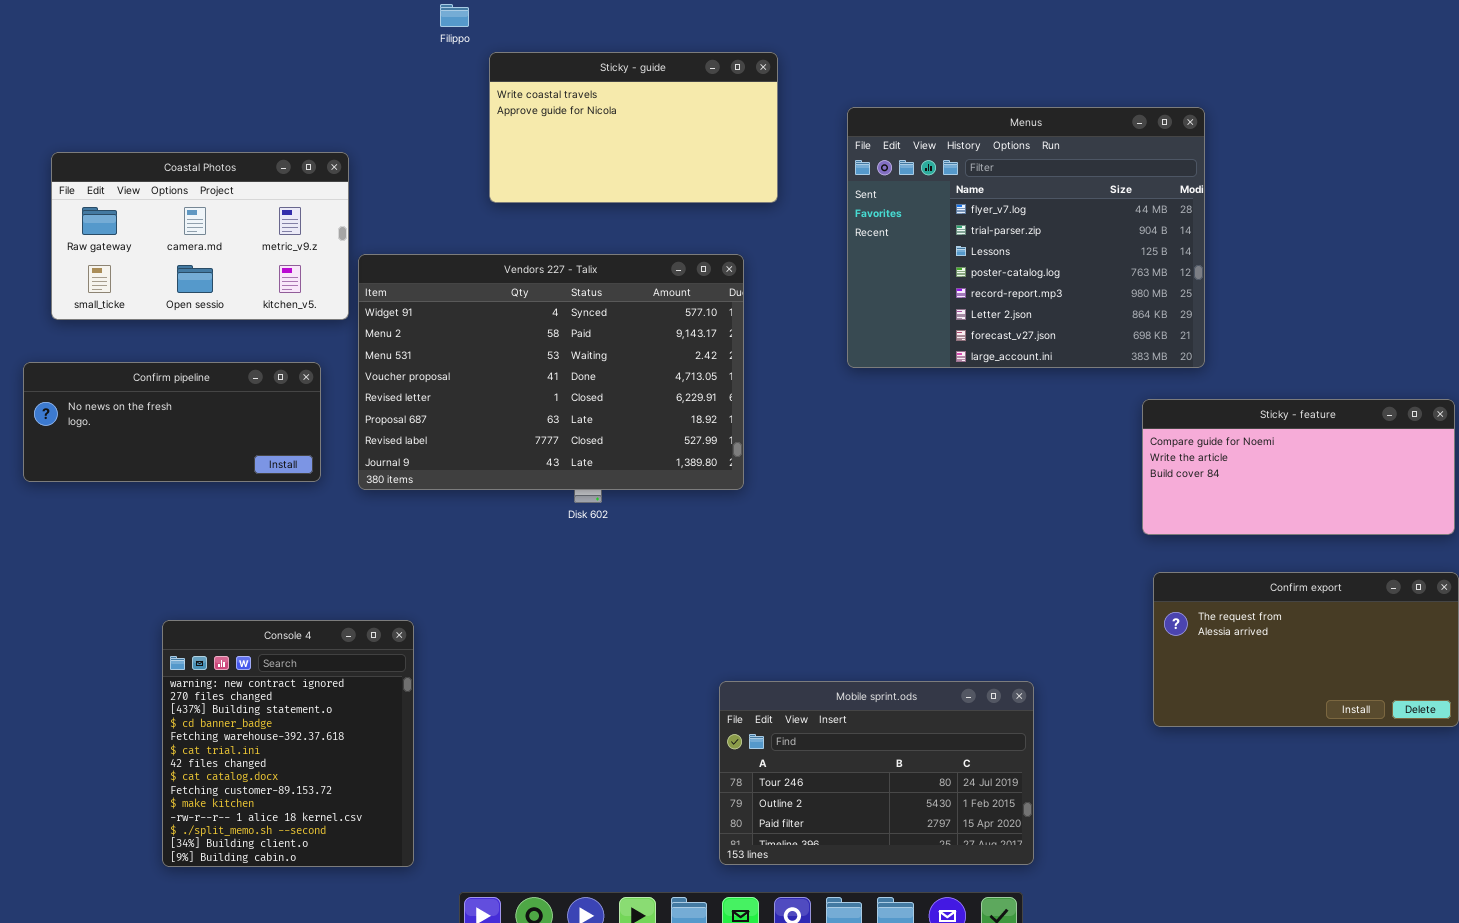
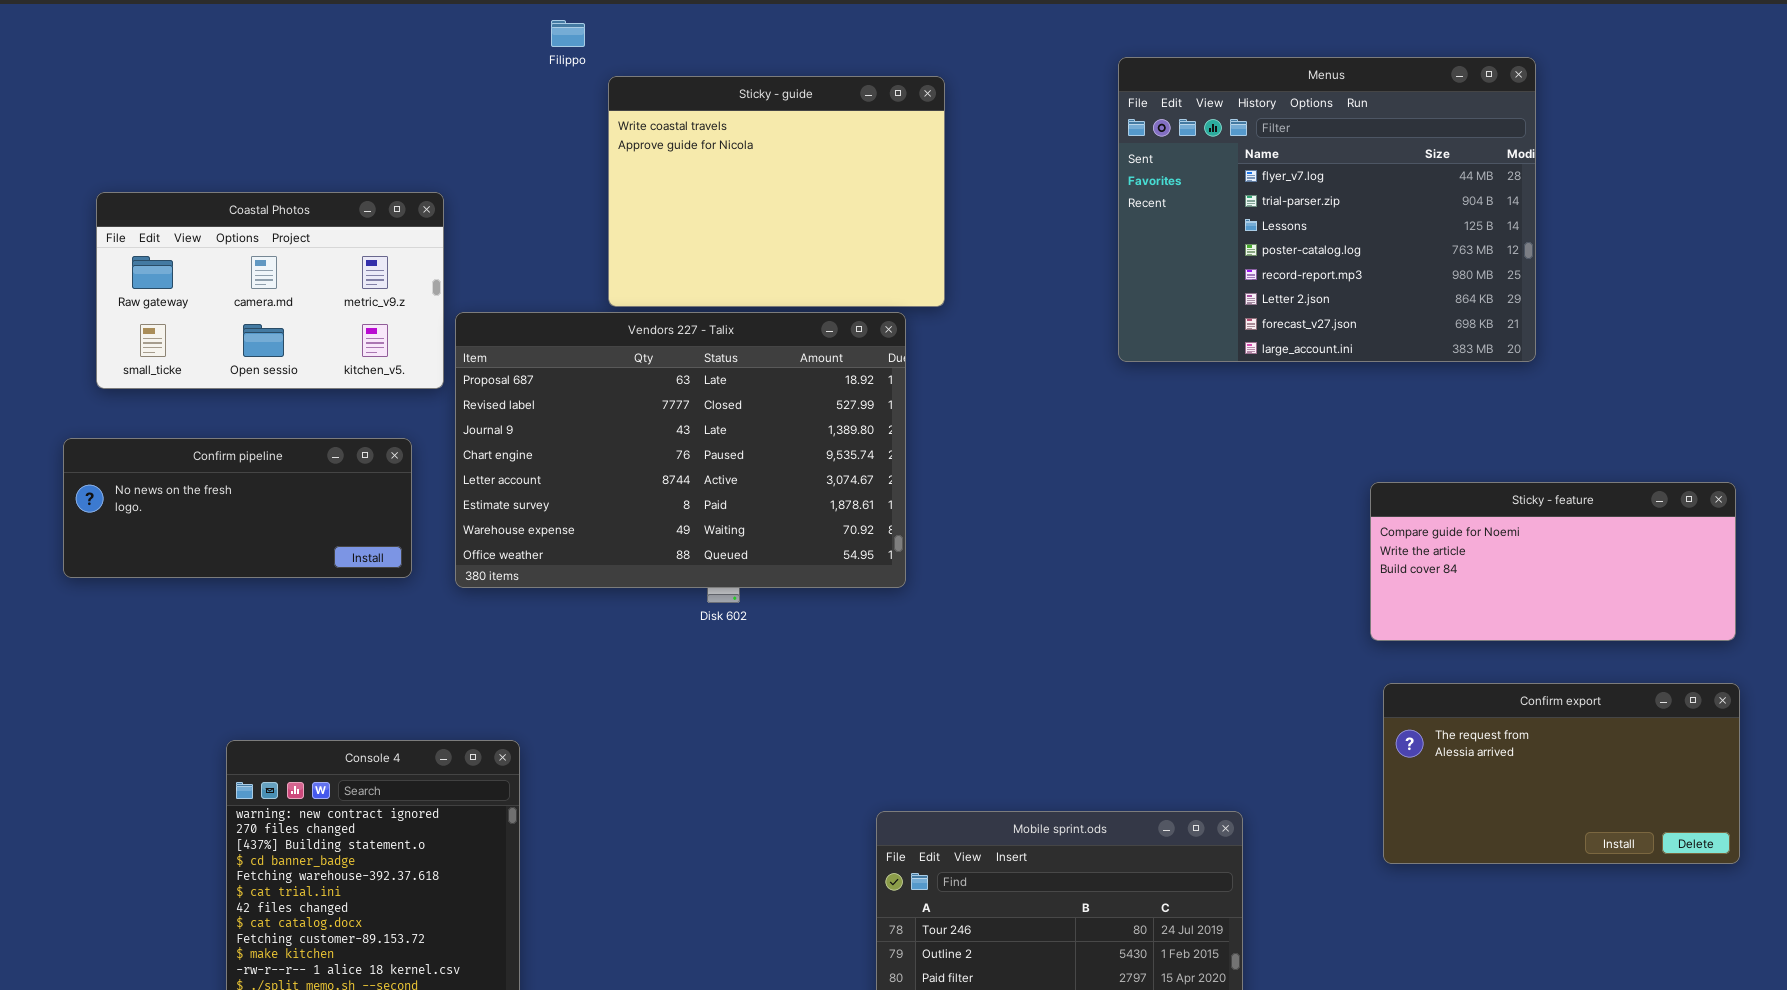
Sticky - guide: [489,52,778,203] -> [608,76,945,307], resized
Menus: [847,107,1205,368] -> [1118,57,1536,362], moved
Vendors 227 - Talix: [358,254,744,490] -> [455,312,906,588], scrolled down 5 rows

